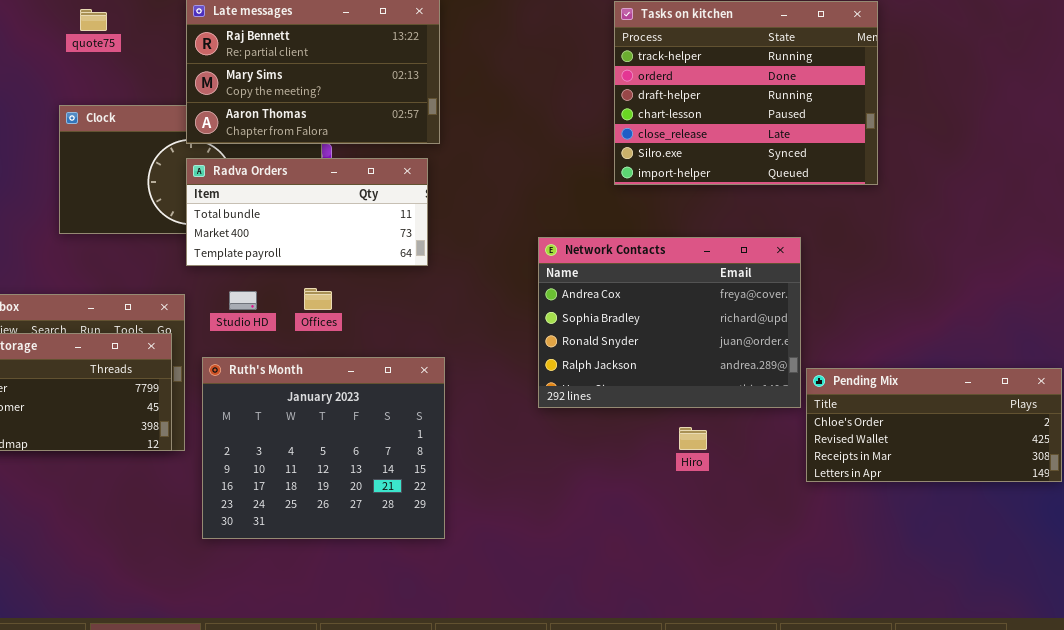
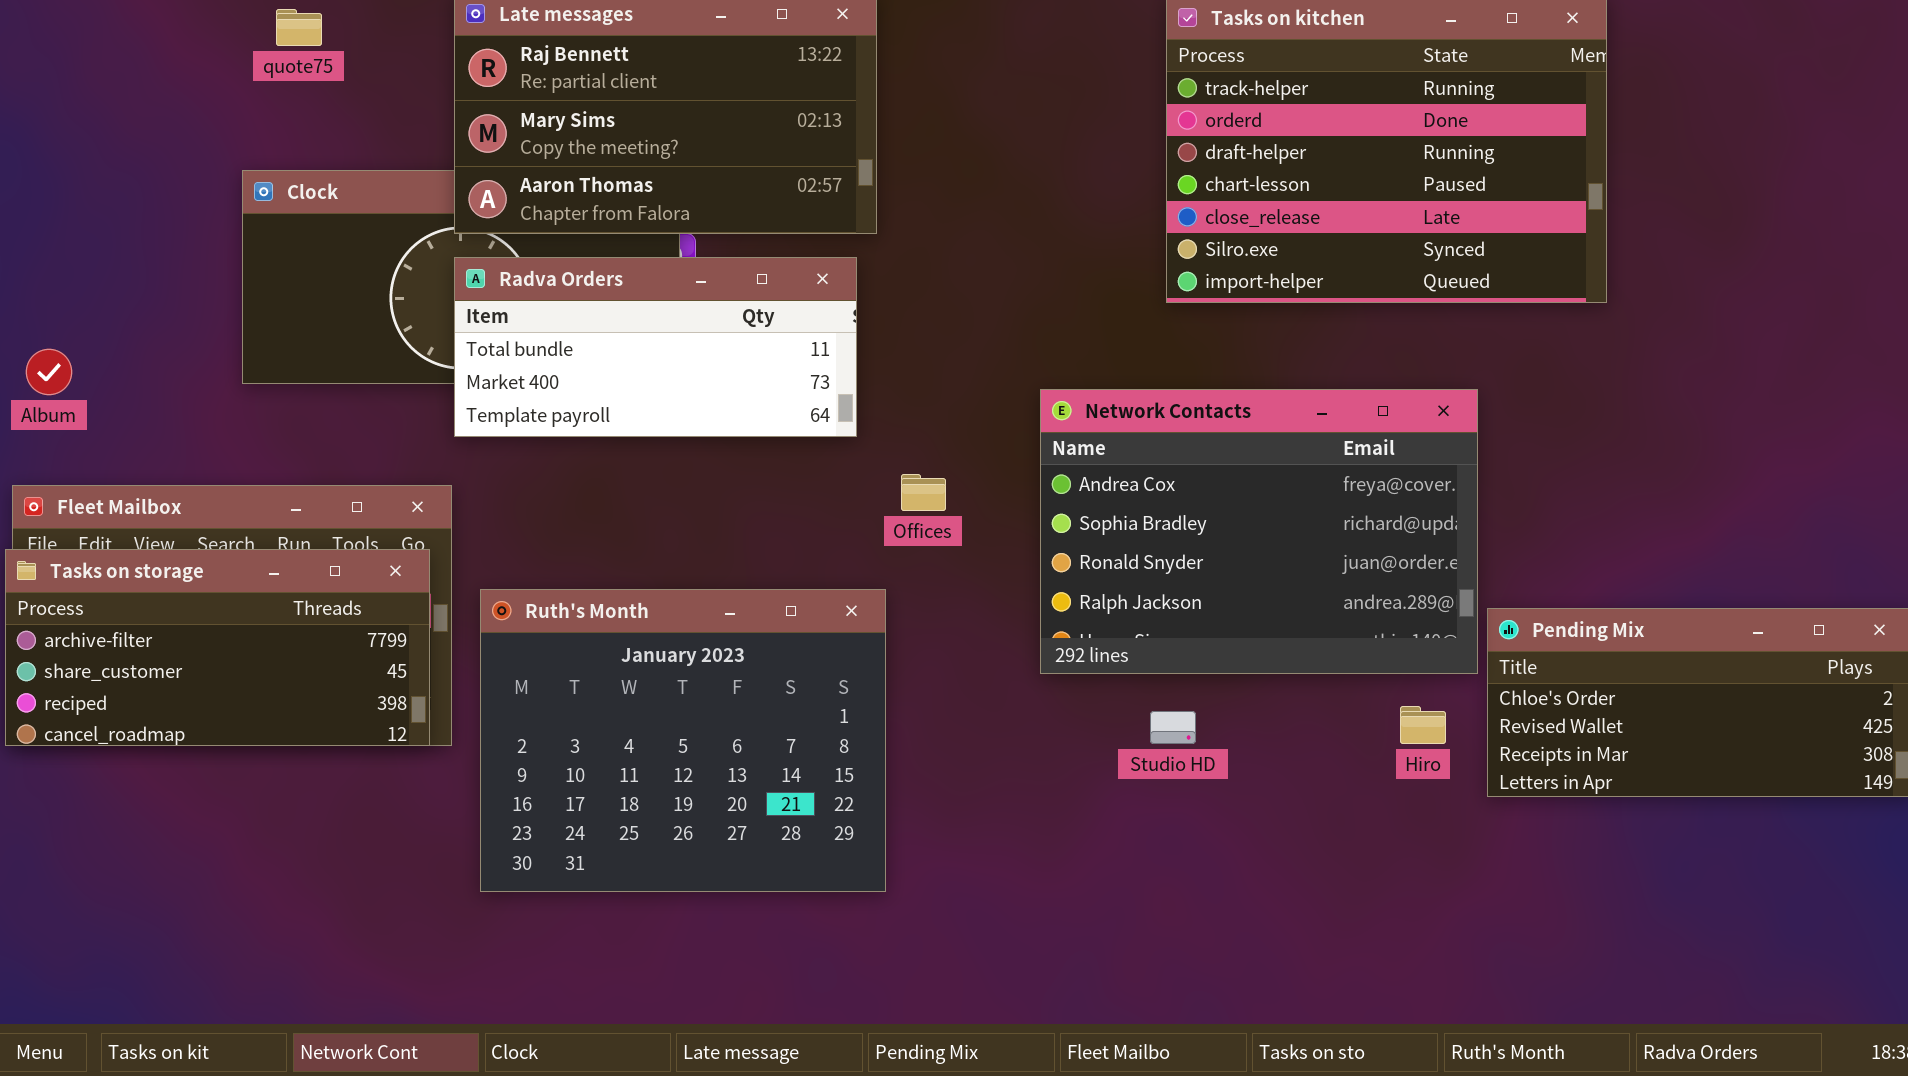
Offices: [304,288,332,310] -> [901,474,946,511], moved
Studio HD: [229,291,257,310] -> [1150,711,1196,744], moved
Hiro: [679,427,707,450] -> [1400,706,1446,744], moved

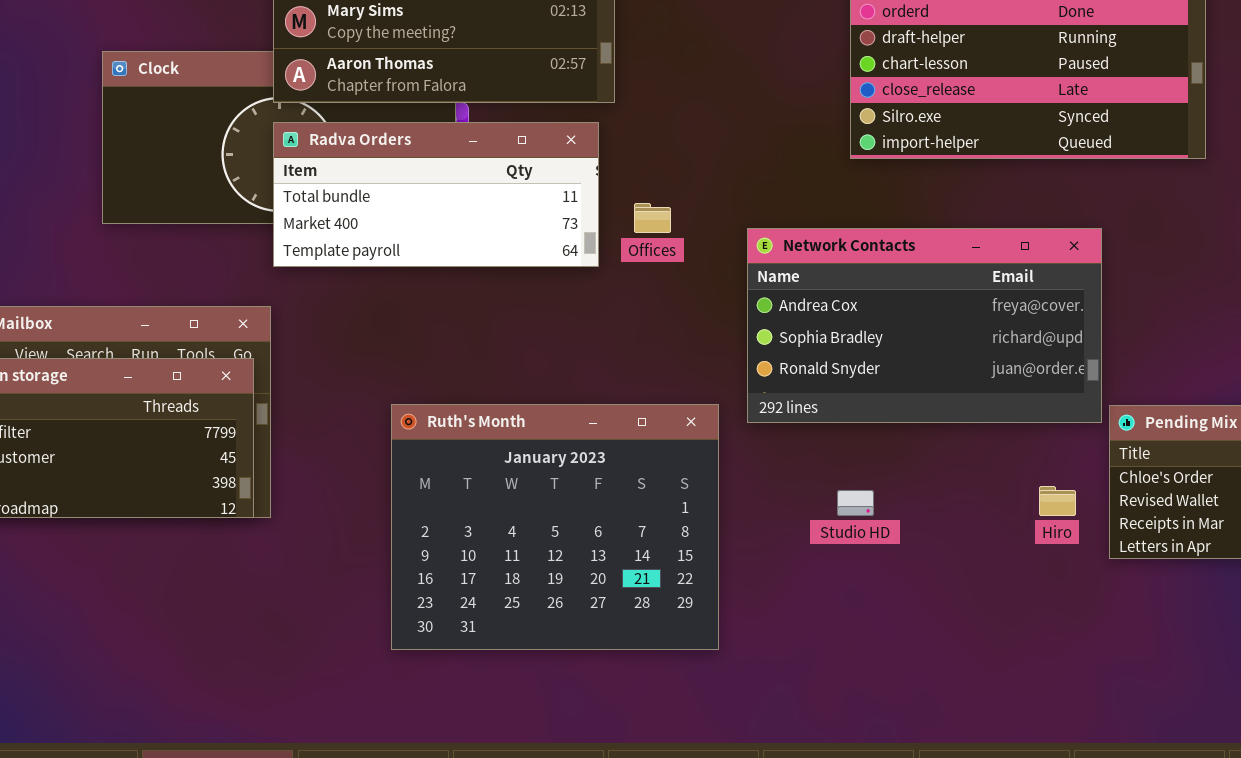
Network Contacts: [1040,389,1478,674] -> [747,228,1102,423], resized
Offices: [901,474,946,511] -> [634,203,671,233], moved
Ruth's Month: [480,589,886,892] -> [391,404,719,650], moved

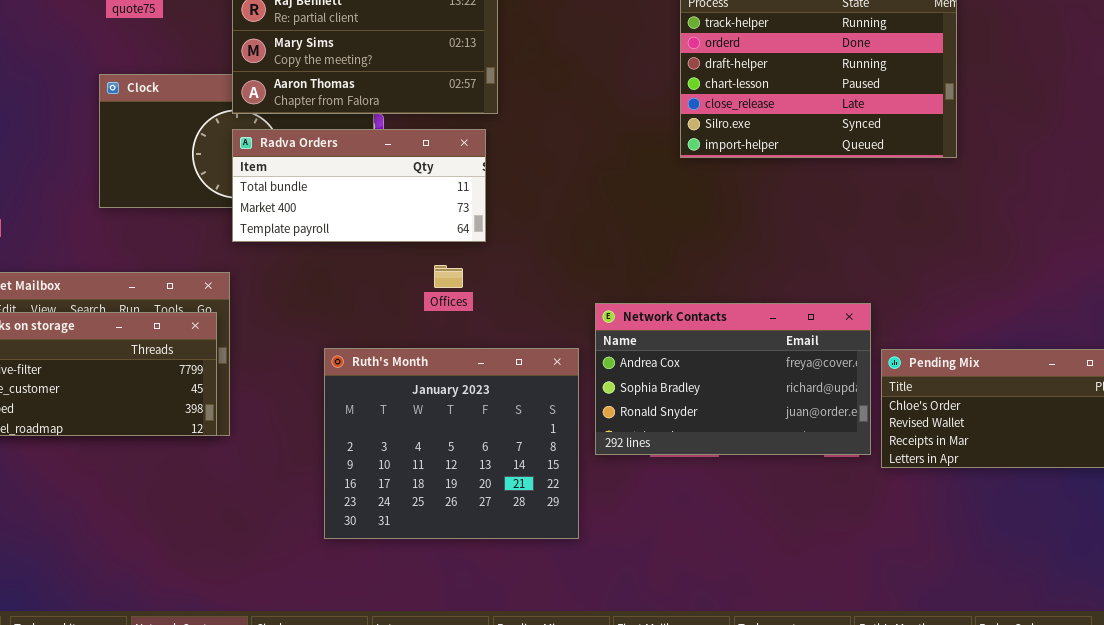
Offices: [634,203,671,233] -> [434,265,463,288], moved
Network Contacts: [747,228,1102,423] -> [595,303,871,455], moved

